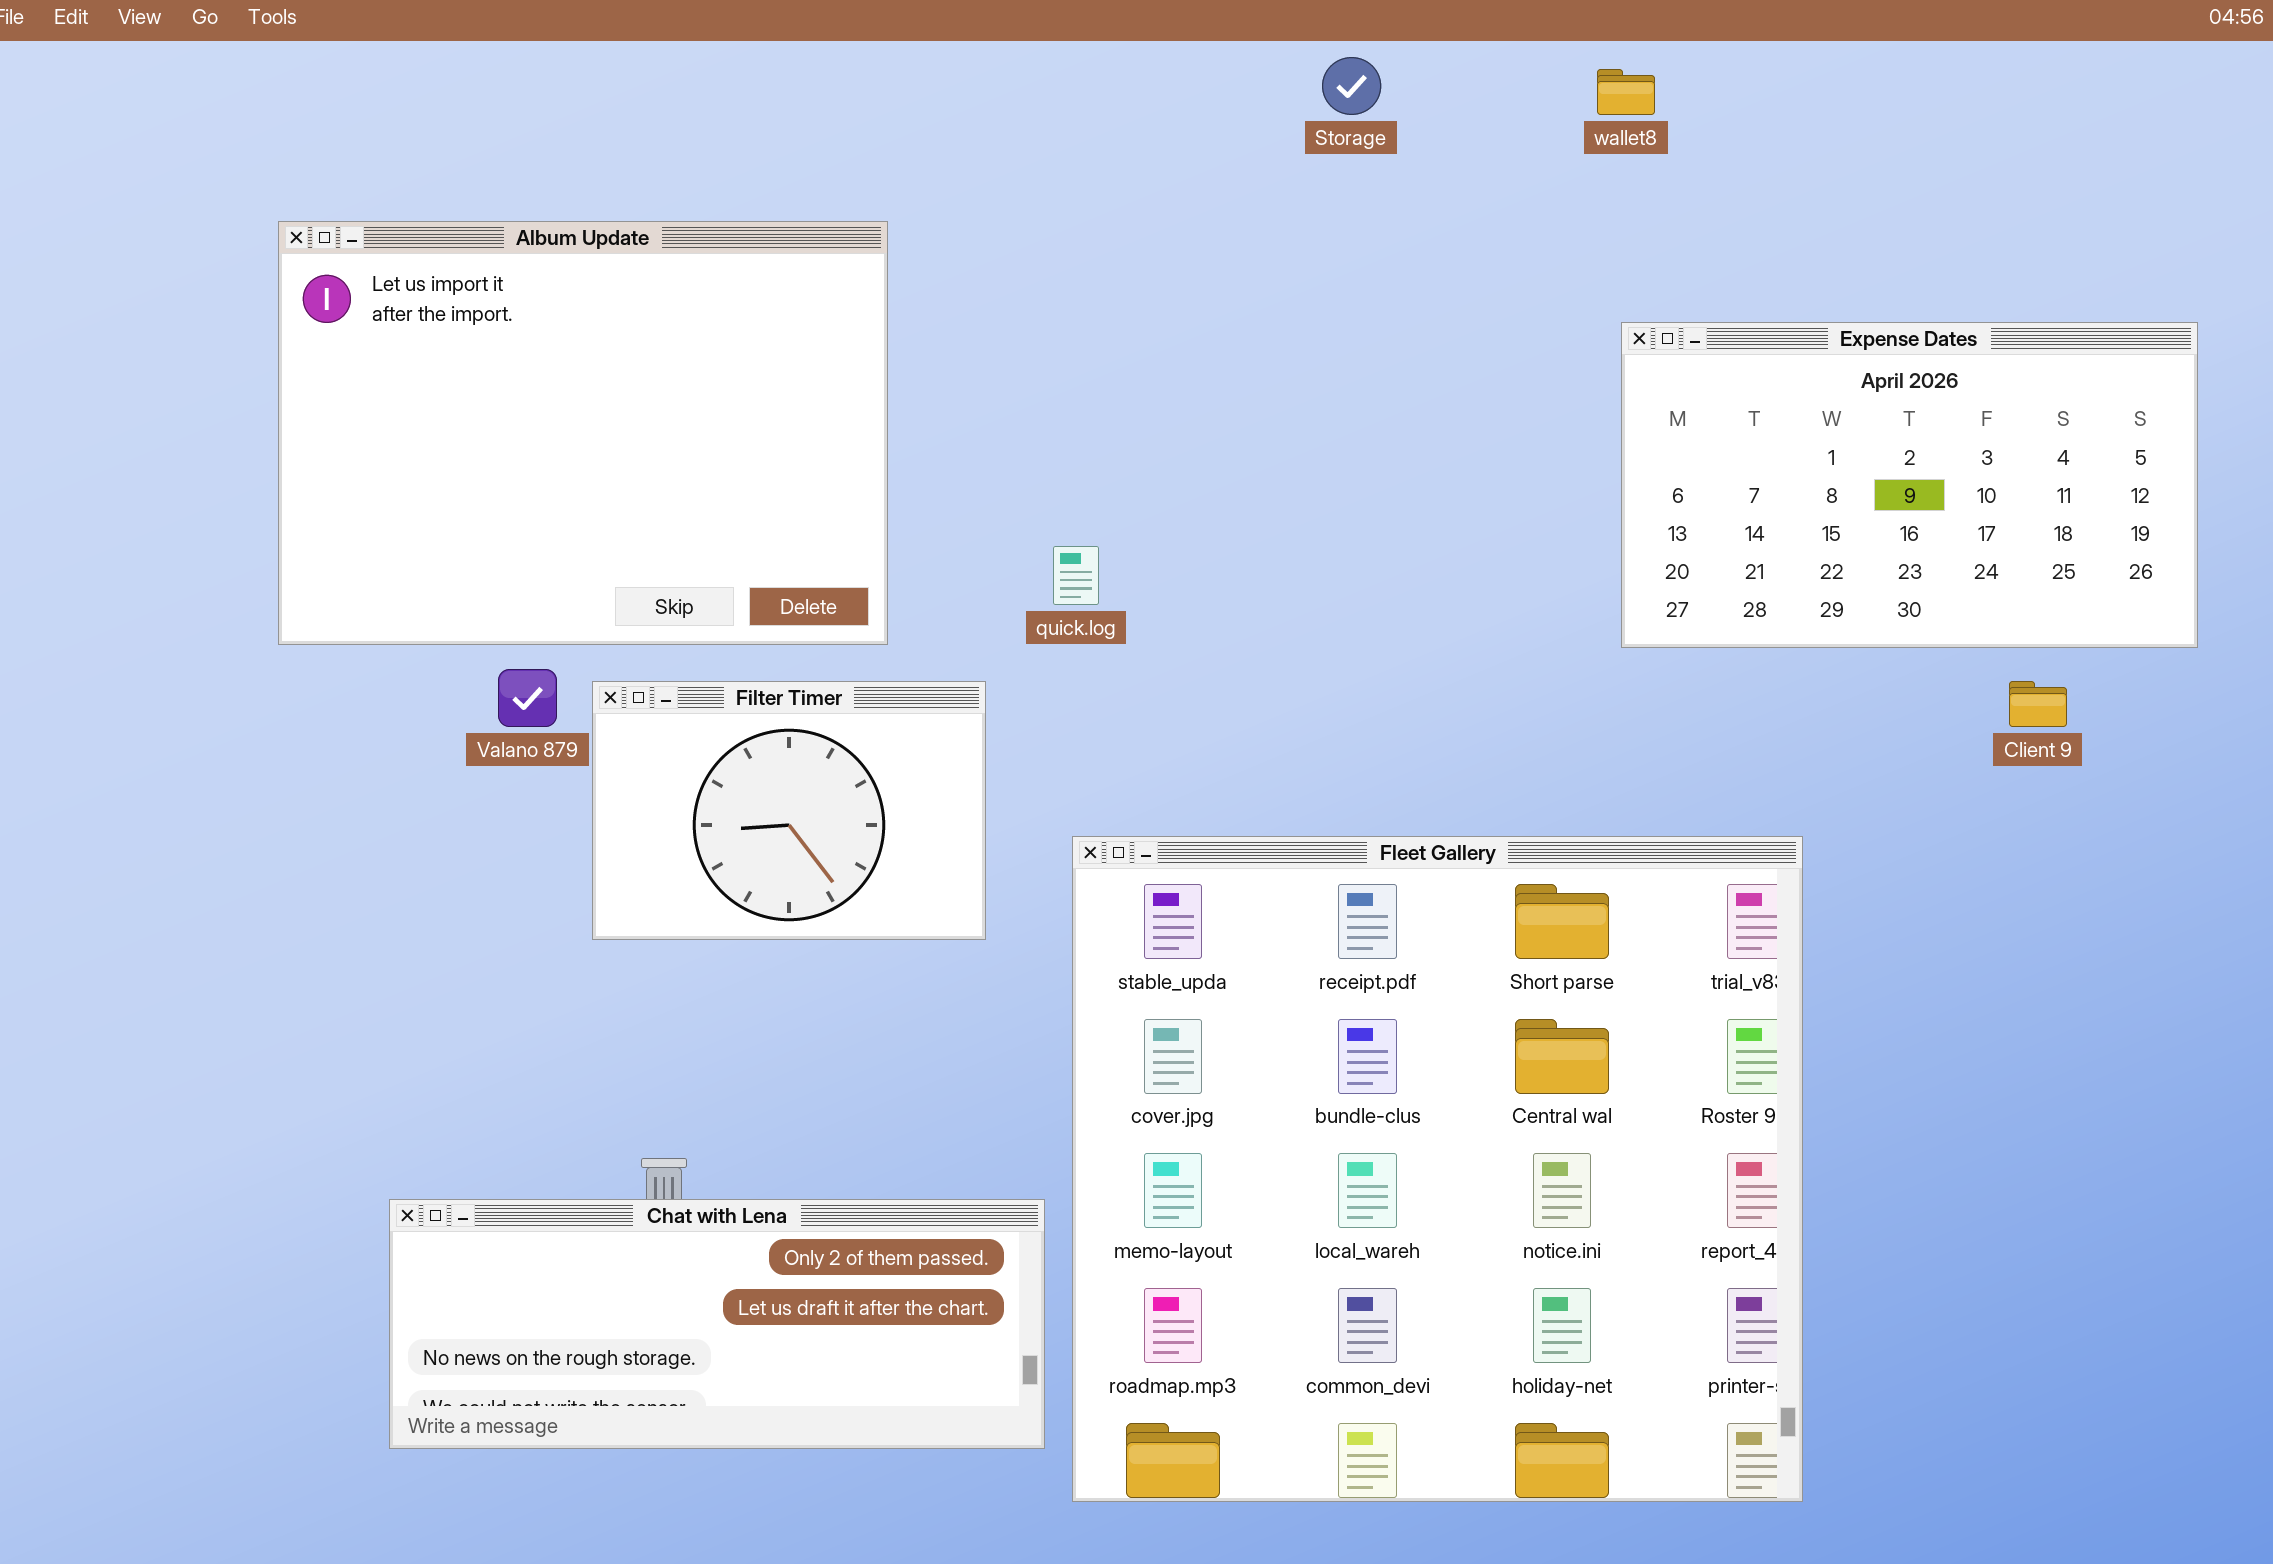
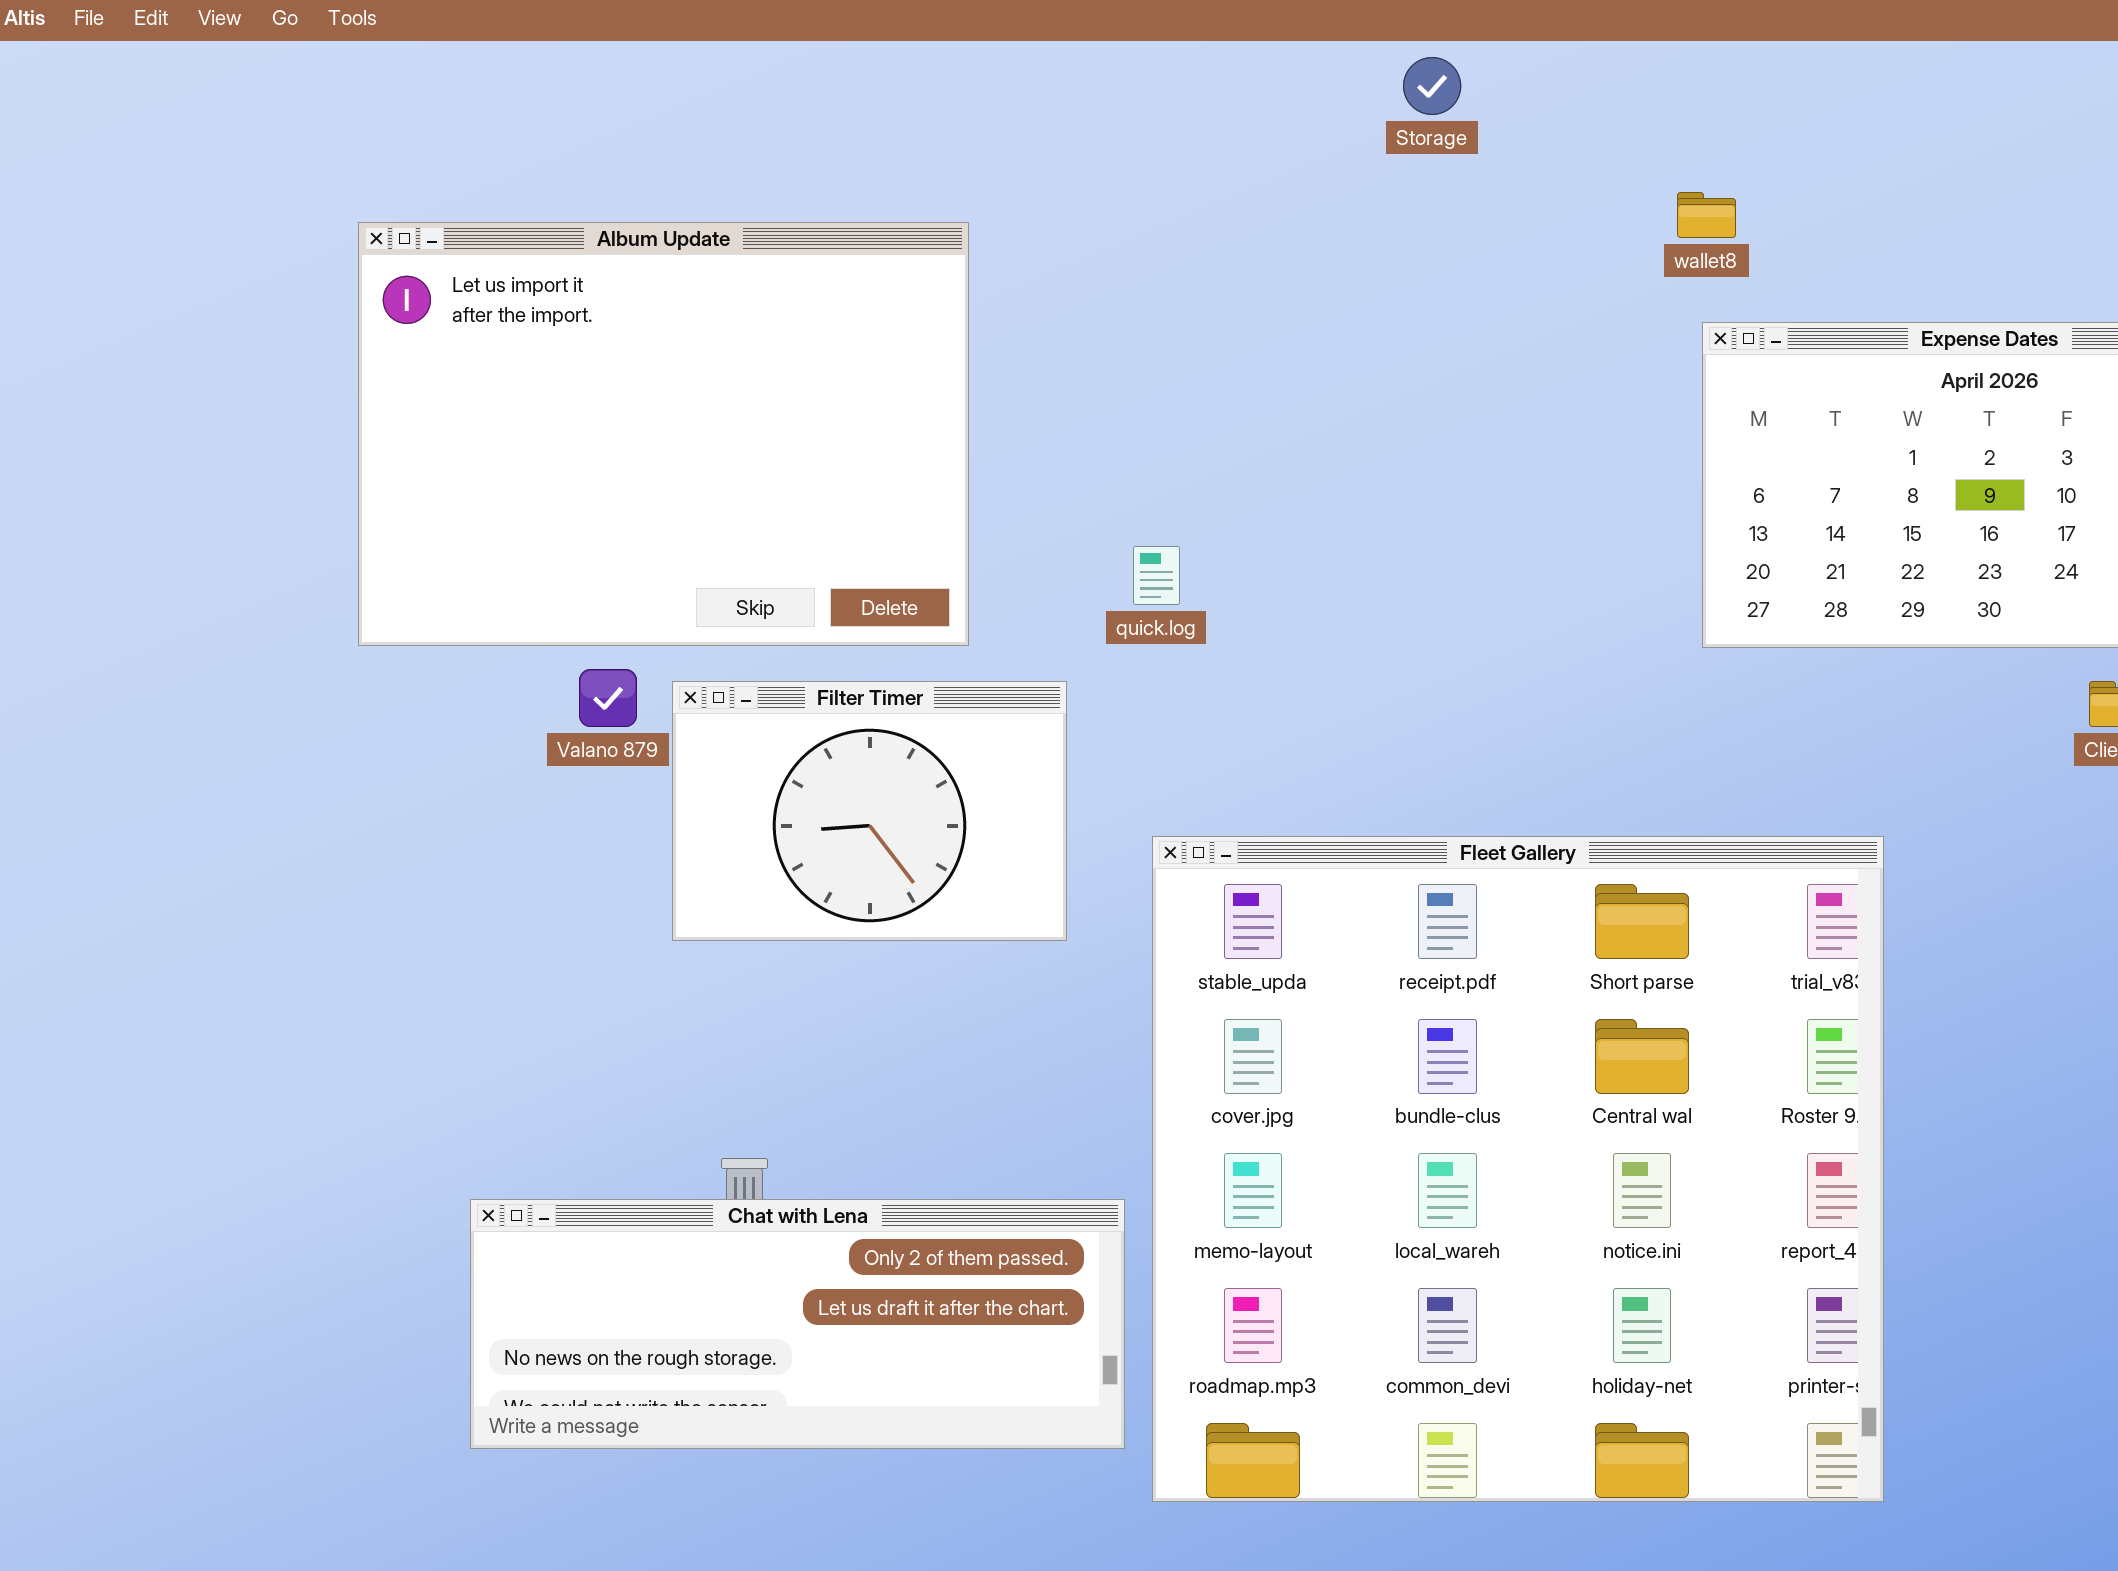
wallet8: [1597,69,1655,115] -> [1677,192,1736,238], moved

